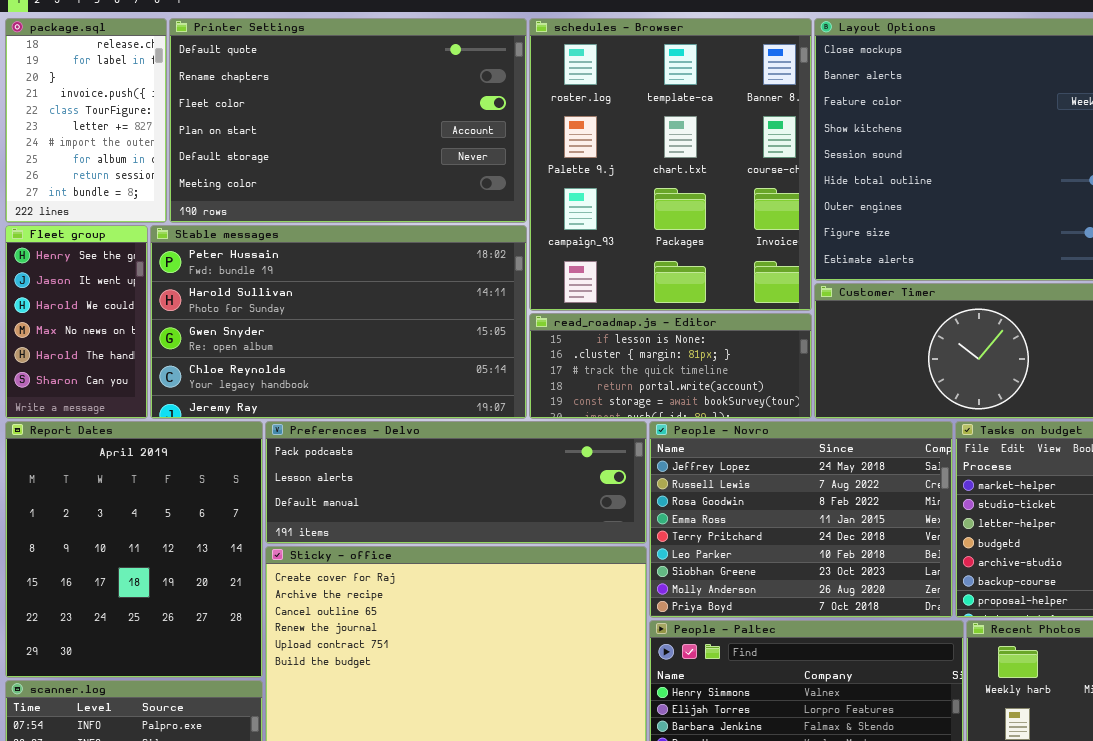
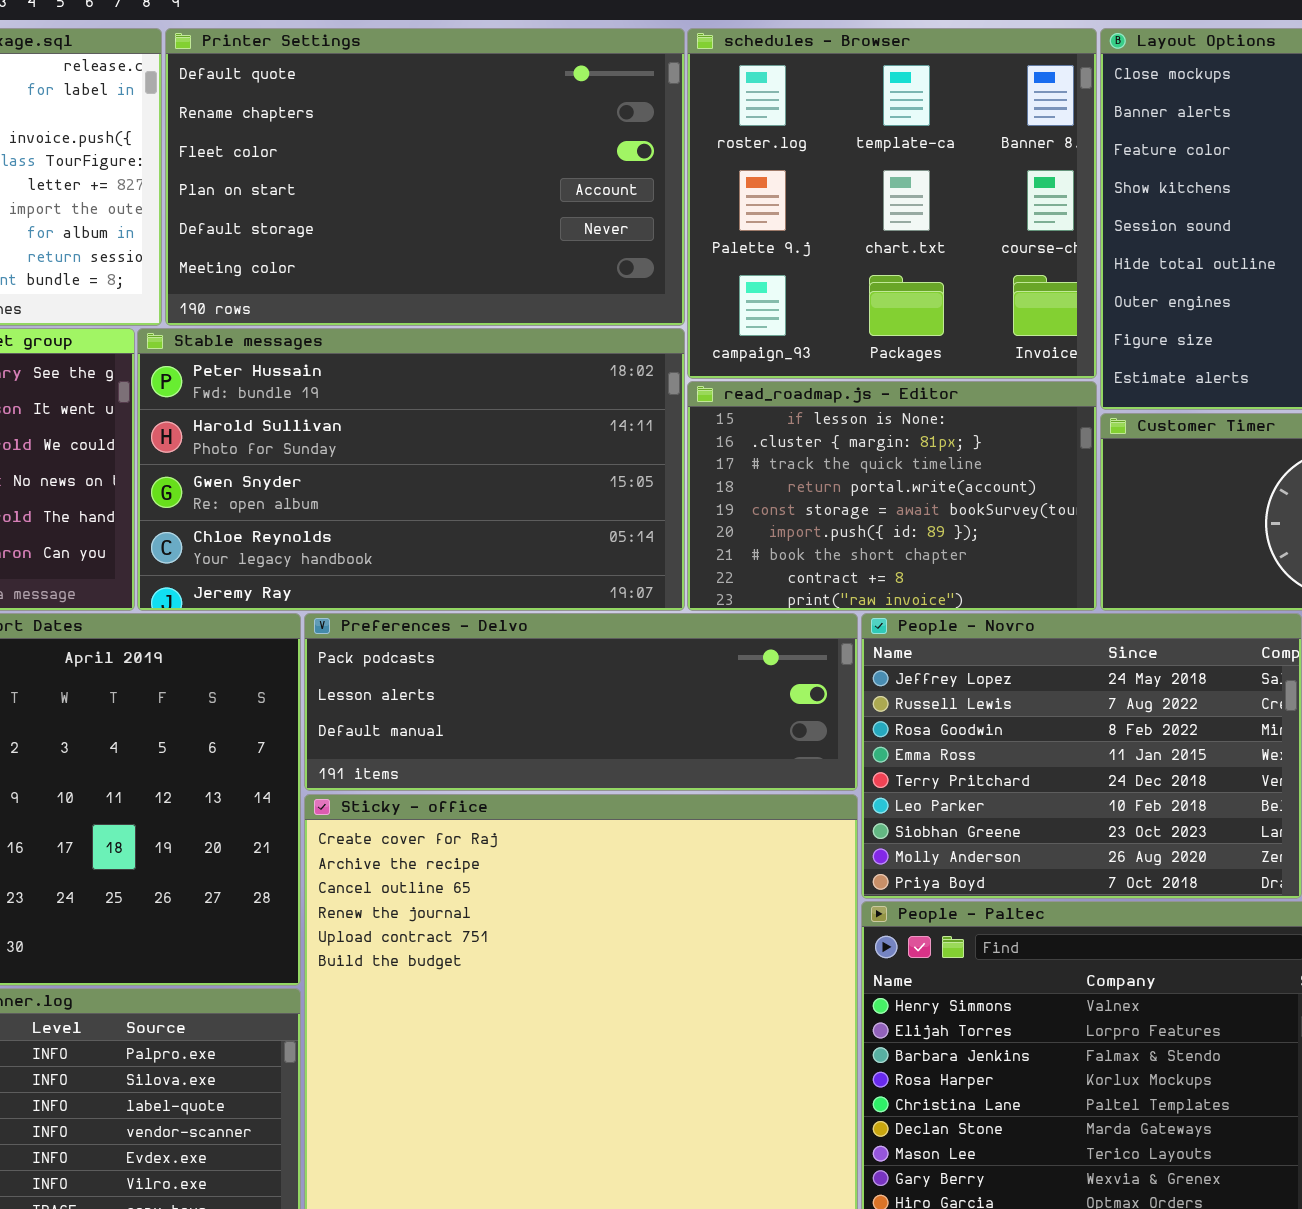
schedules - Browser: [529,18,812,311] -> [687,28,1097,379], resized
read_roadmap.js - Editor: [529,313,812,419] -> [687,381,1097,611], resized

